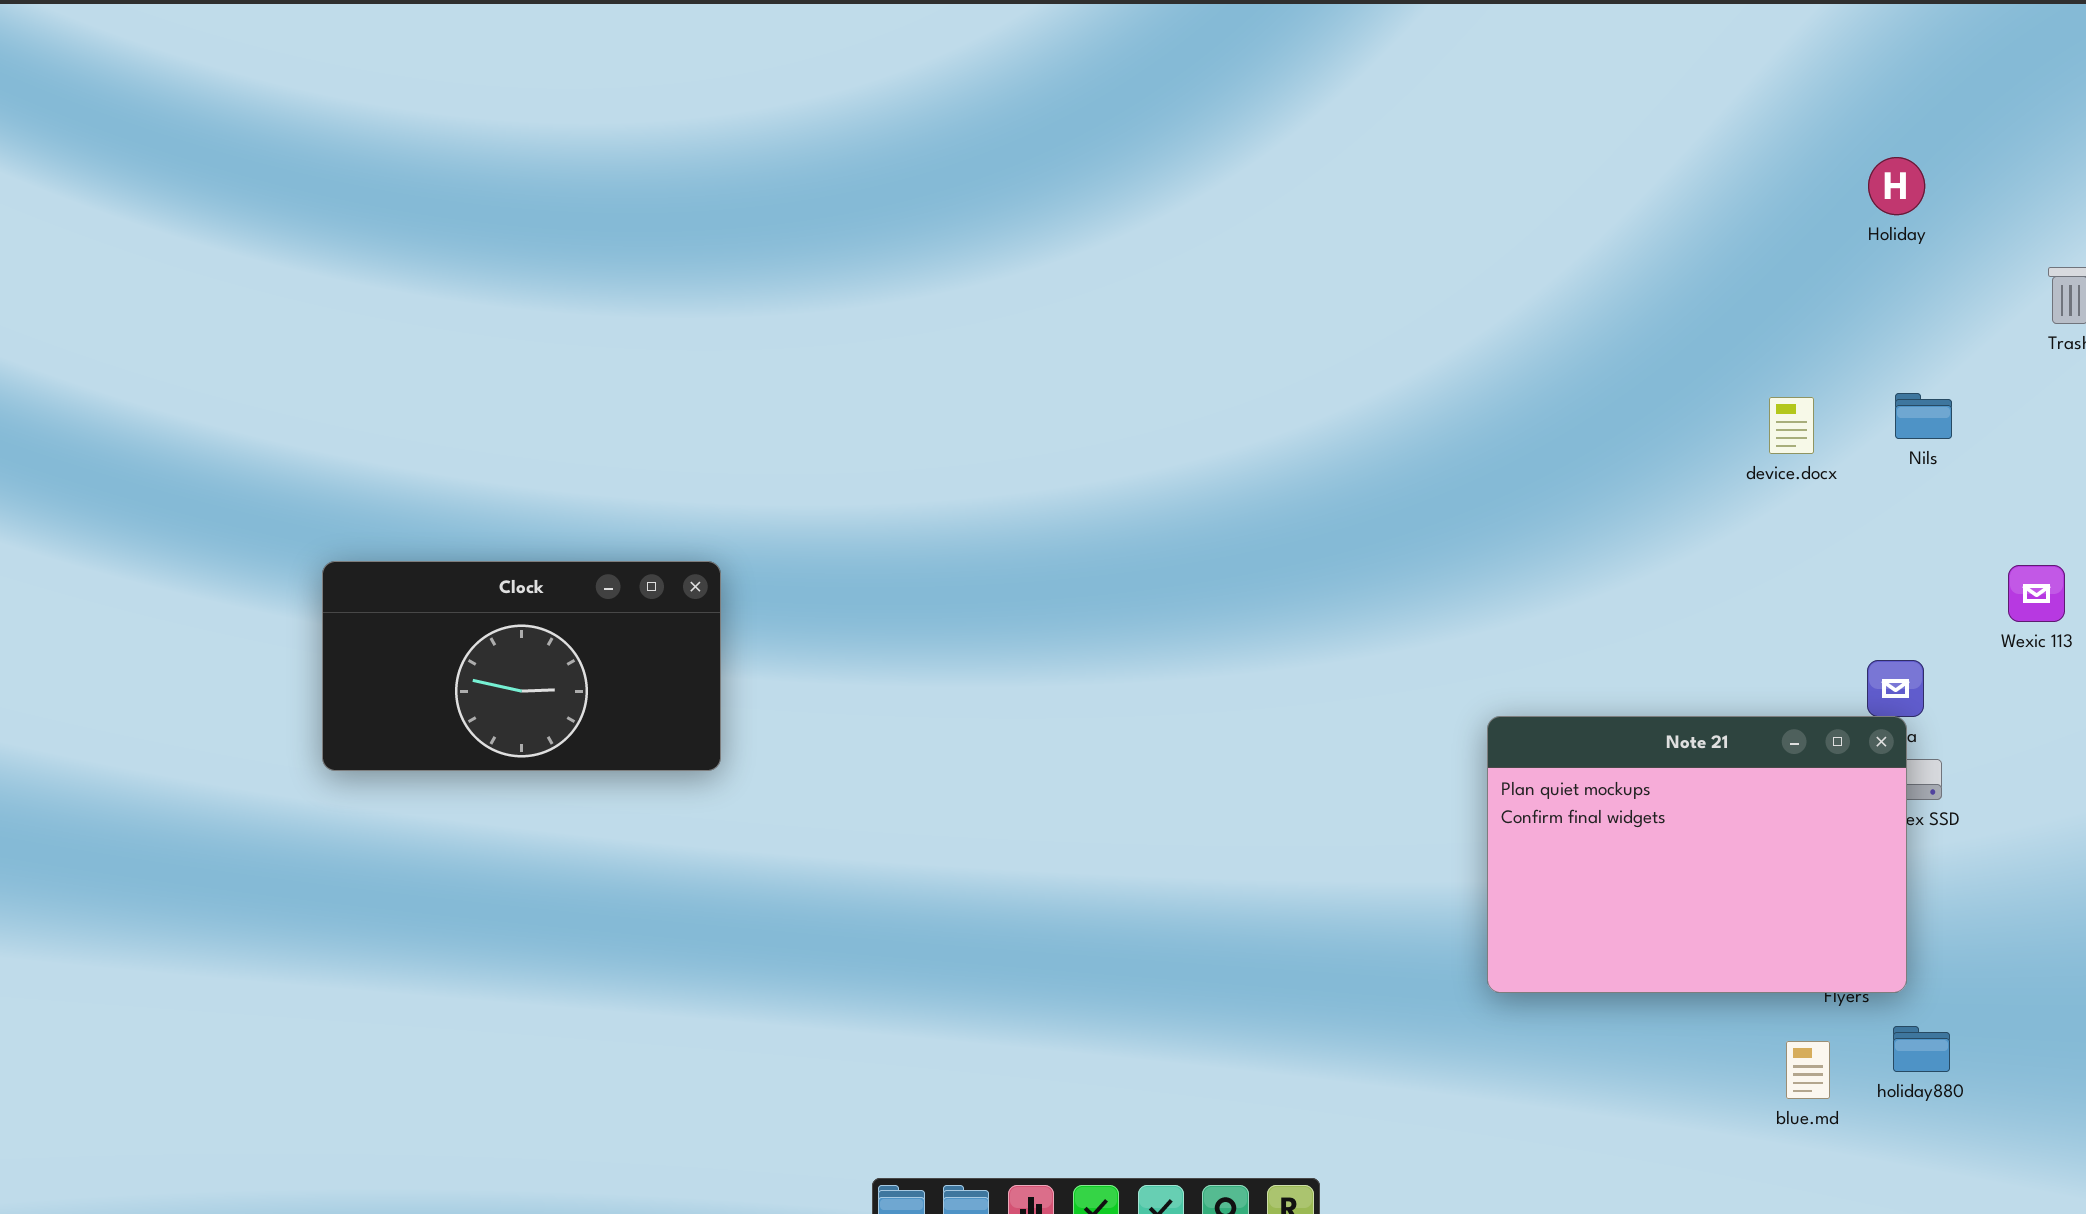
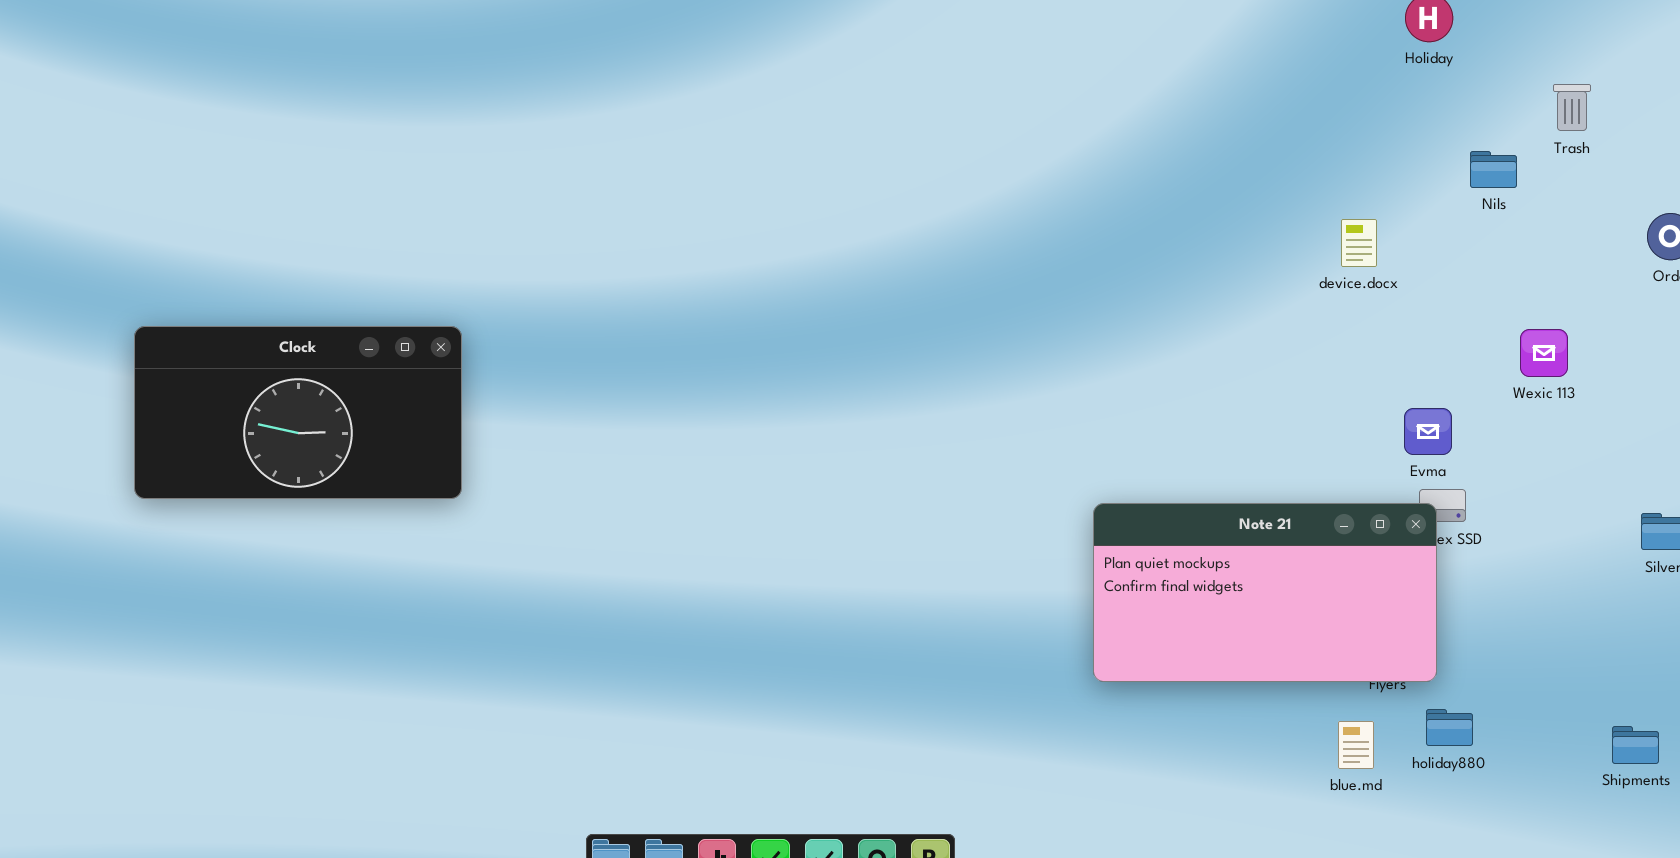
Nils: [1895,393,1952,439] -> [1470,151,1517,188], moved
device.docx: [1769,397,1814,454] -> [1341,219,1377,267], moved
Note 21: [1487,716,1907,993] -> [1093,503,1437,682], resized

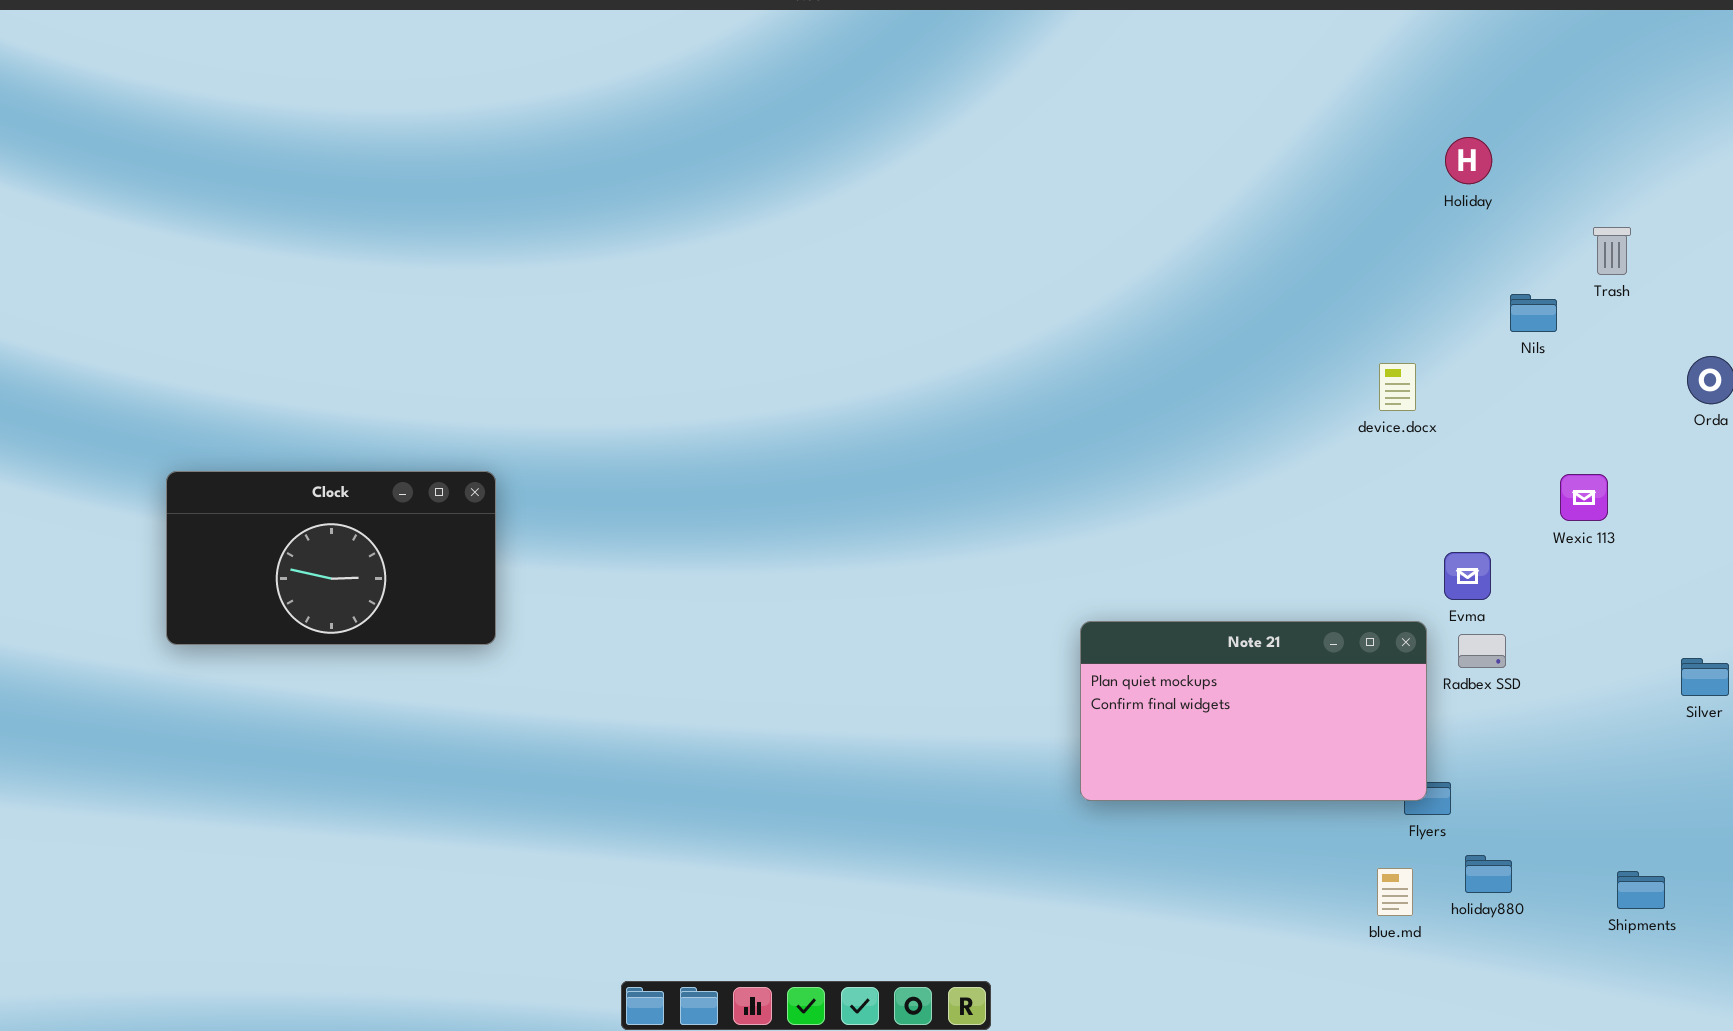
Note 21: [1093,503,1437,682] -> [1080,621,1427,801], moved
Shipments: [1612,726,1659,764] -> [1617,871,1665,909], moved

